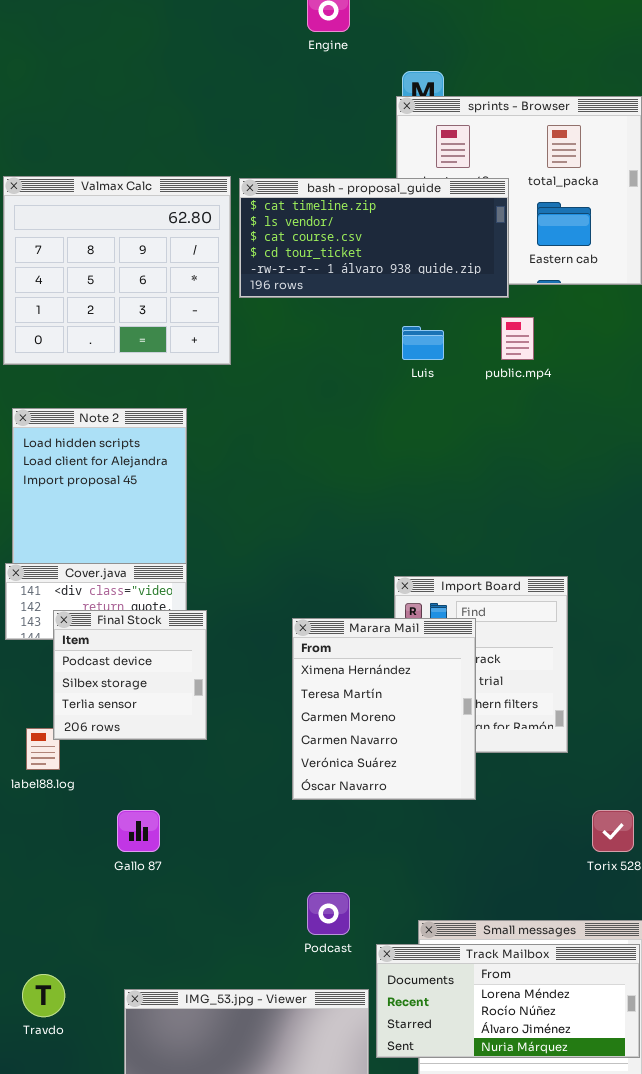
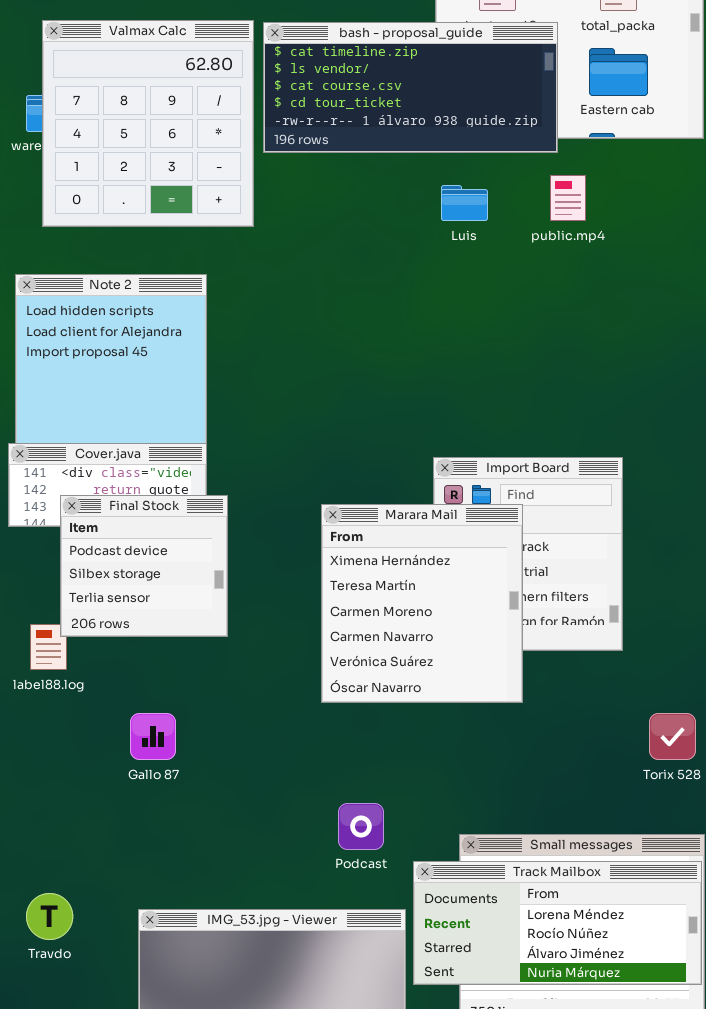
Valmax Calc: [3,176,231,365] -> [42,20,254,227], resized

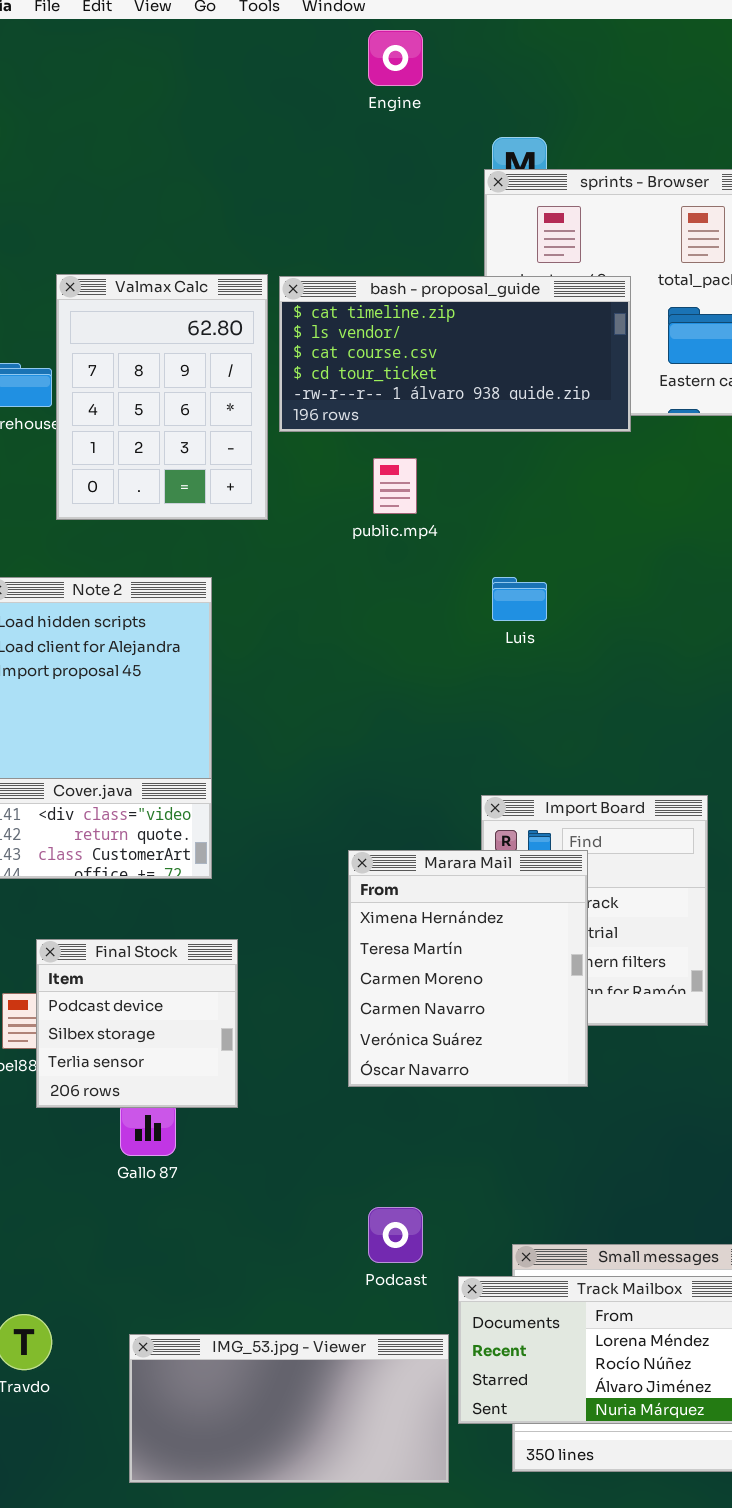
Valmax Calc: [42,20,254,227] -> [56,274,268,520], resized
public.mp4: [550,175,586,221] -> [373,458,417,514], moved
Luis: [441,185,488,221] -> [492,577,547,621], moved
Final Stock: [60,495,228,637] -> [36,939,238,1108], moved

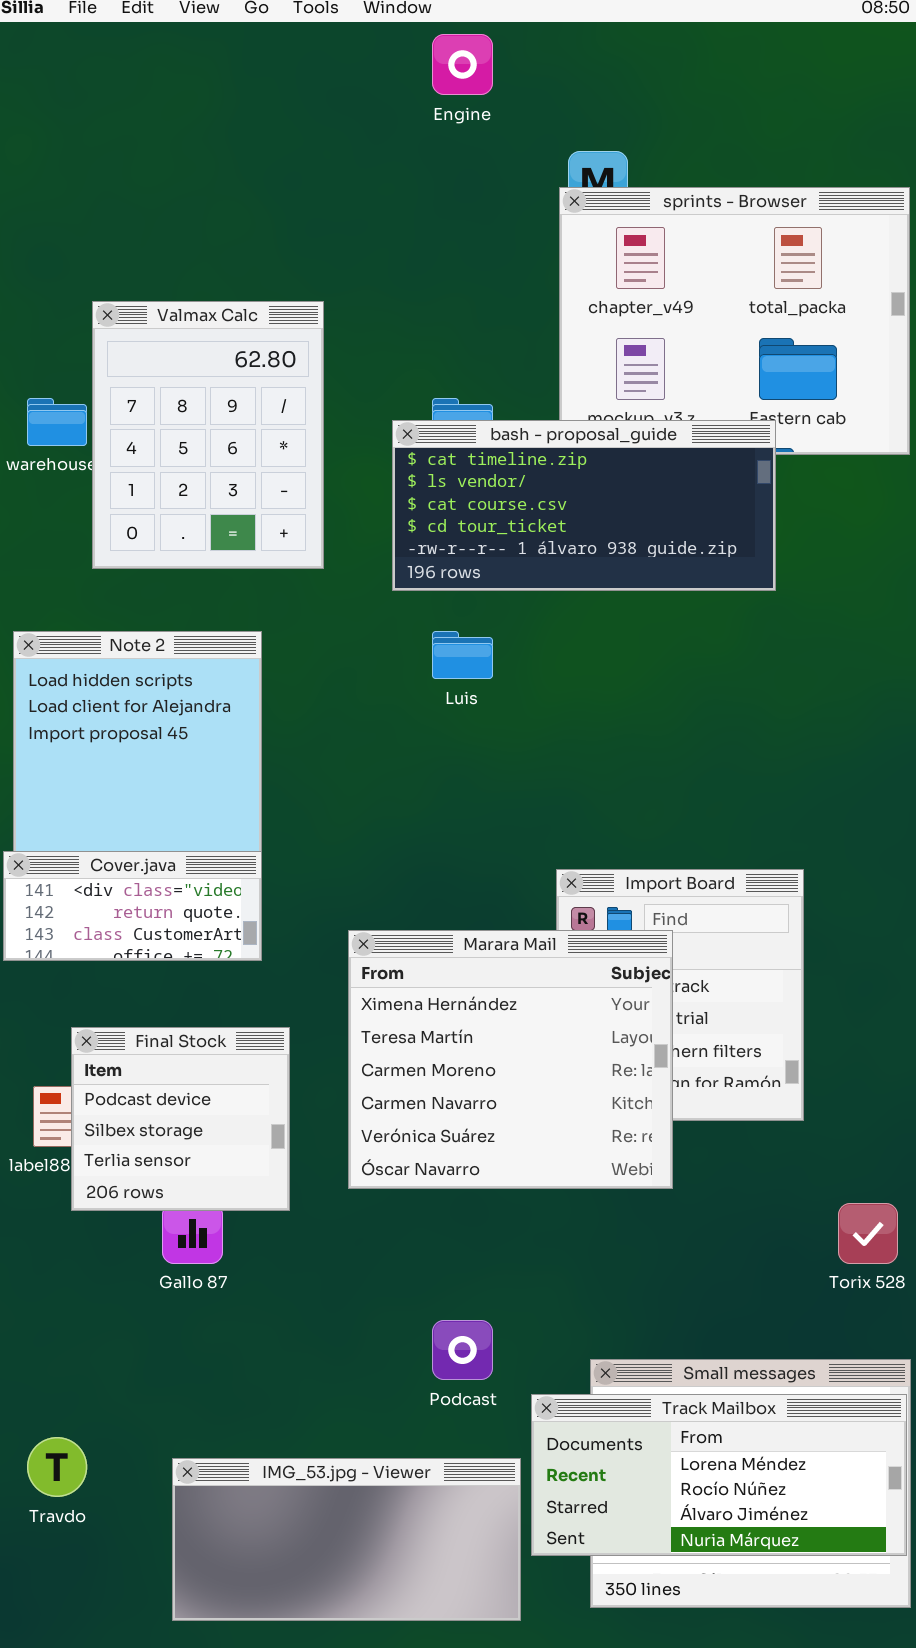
bash - proposal_guide: [279,276,631,432] -> [392,420,776,591], moved
Luis: [492,577,547,621] -> [432,631,493,679], moved
Marara Mail: [348,850,588,1087] -> [348,930,673,1189], resized

